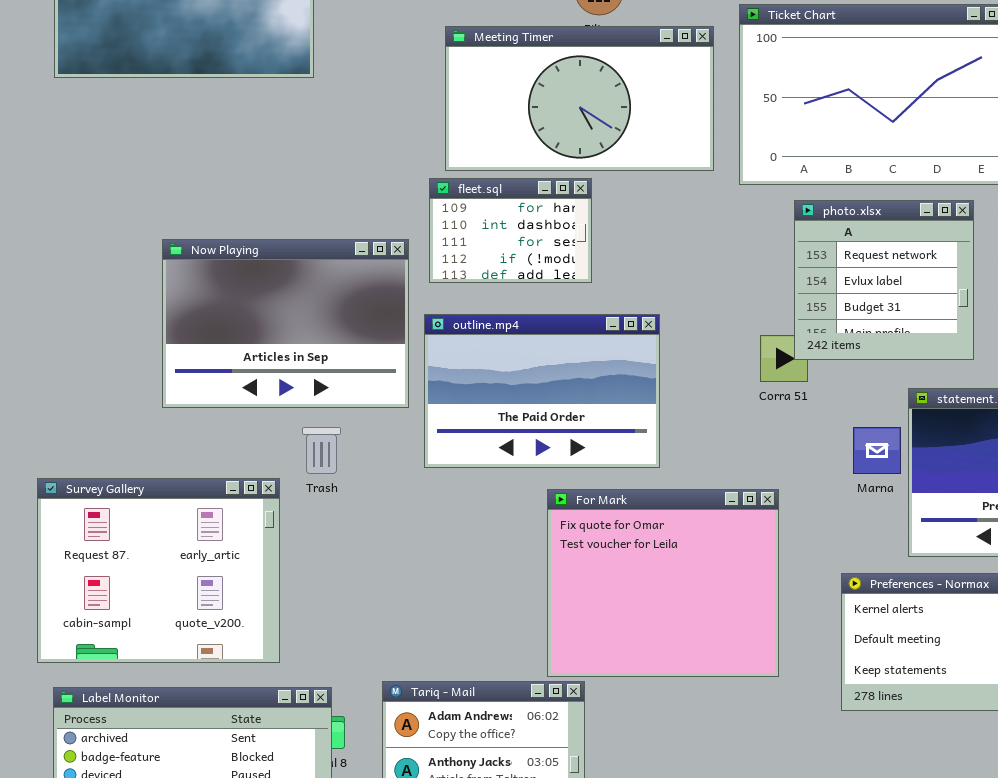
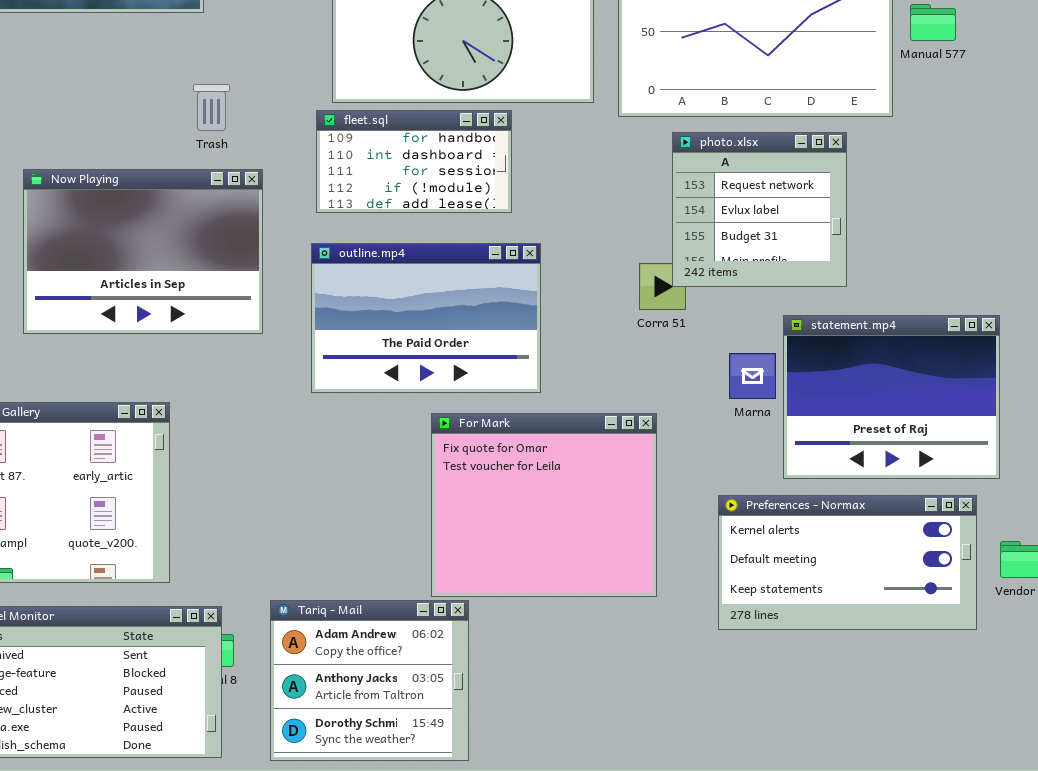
fleet.sql: [429,178,592,283] -> [316,110,512,213], resized
Now Playing: [162,239,409,408] -> [23,169,263,334], moved
Trash: [302,427,341,474] -> [193,84,230,131], moved

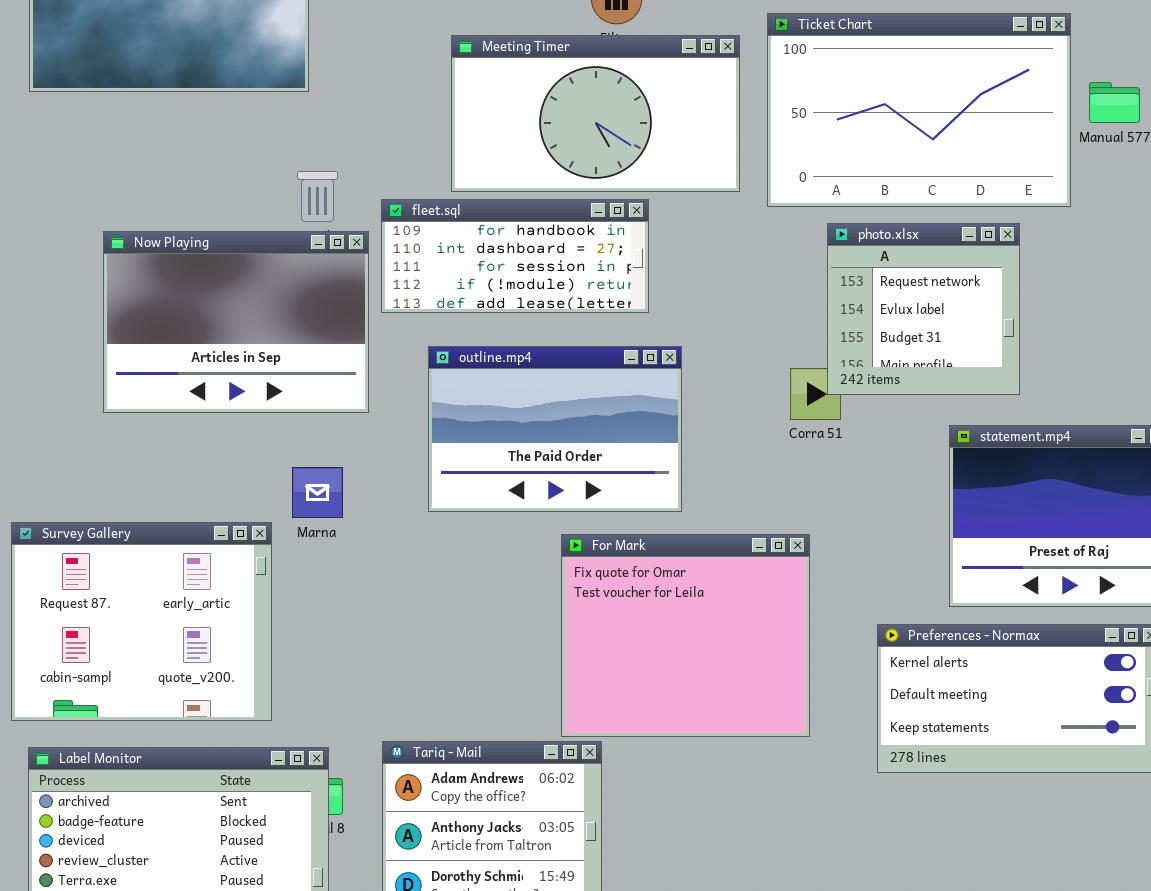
fleet.sql: [316,110,512,213] -> [381,199,649,313], resized
Now Playing: [23,169,263,334] -> [103,231,369,413], moved
Marna: [729,353,776,399] -> [292,467,343,518], moved

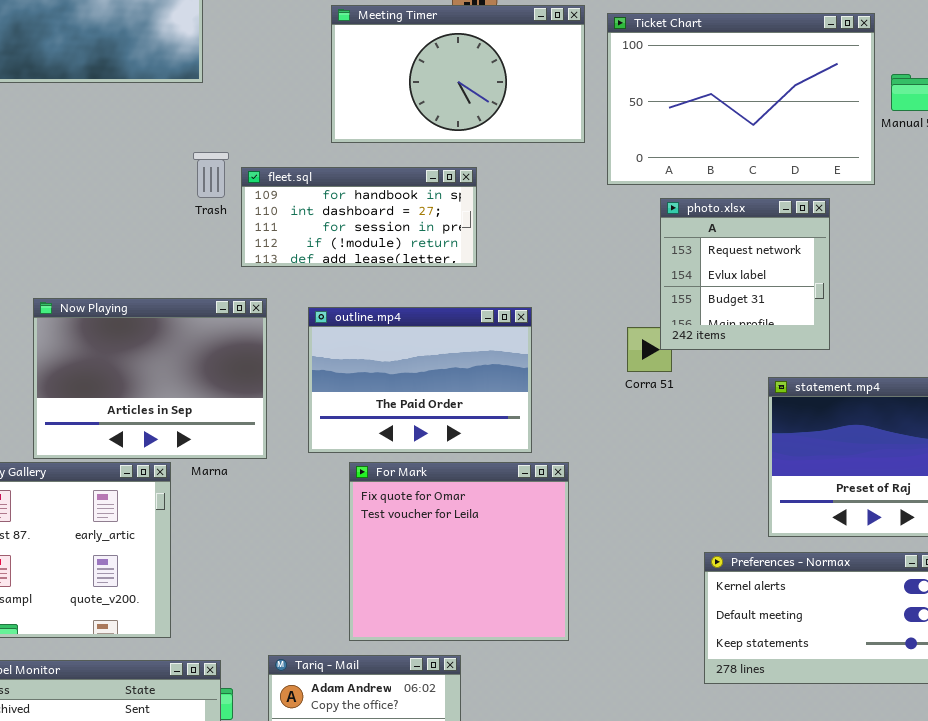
Meeting Timer: [451,35,740,192] -> [331,5,585,143], moved
fleet.sql: [381,199,649,313] -> [241,167,477,267], moved
Now Playing: [103,231,369,413] -> [33,298,267,459], moved
For Mark: [561,534,810,737] -> [349,462,569,641], moved

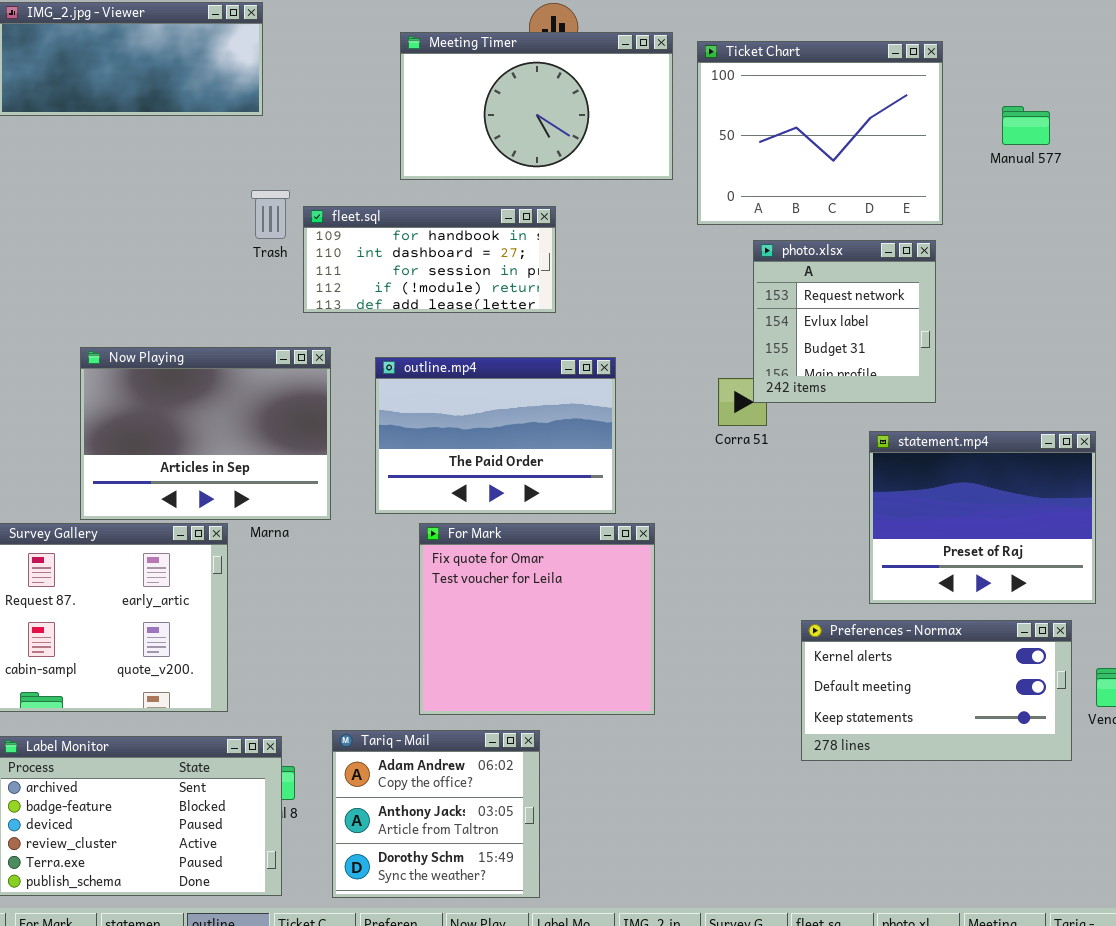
Ticket Chart: [607,13,875,185] -> [697,41,943,225], resized

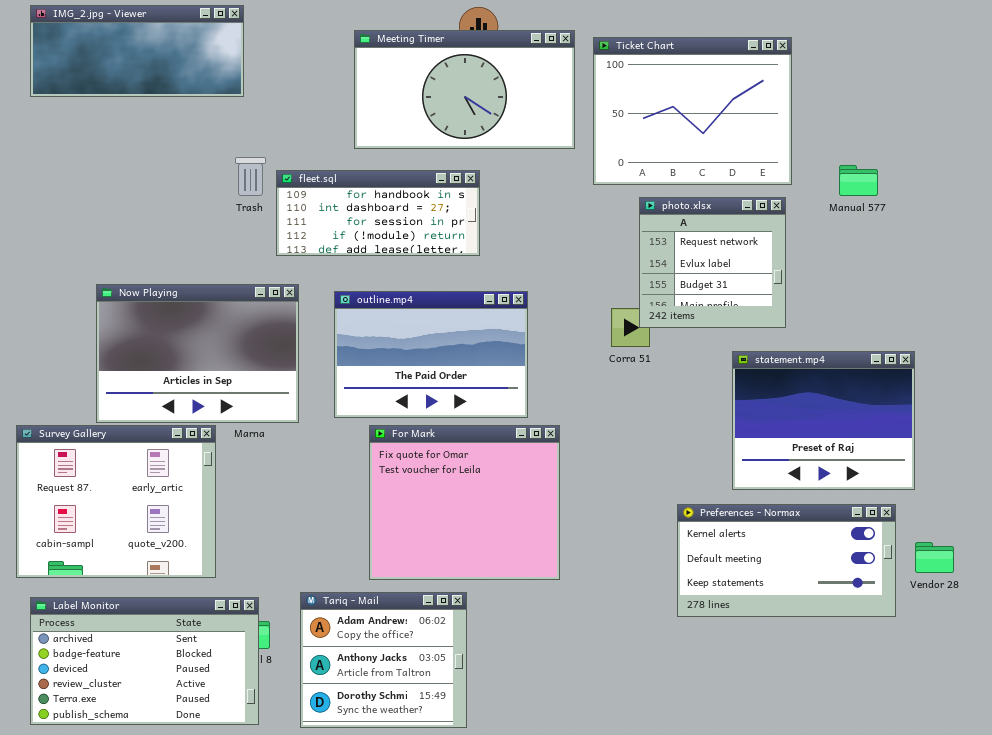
Manual 577: [1002,106,1050,145] -> [839,165,878,196], moved

